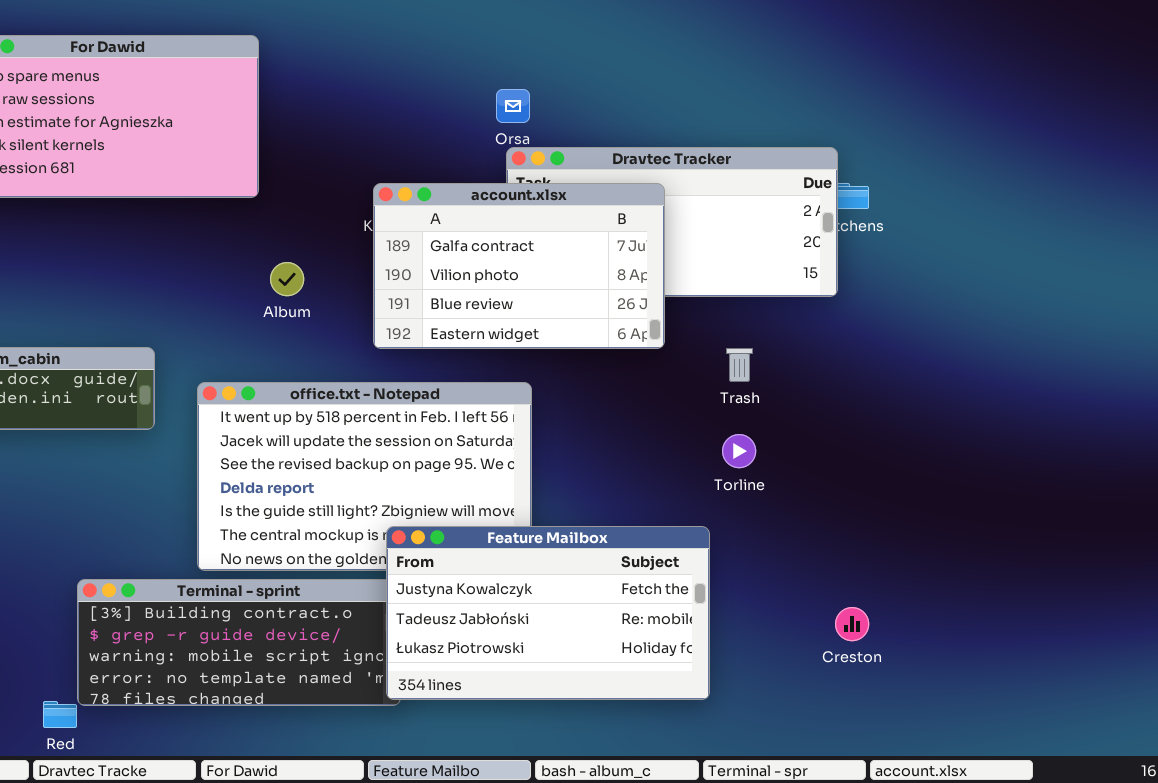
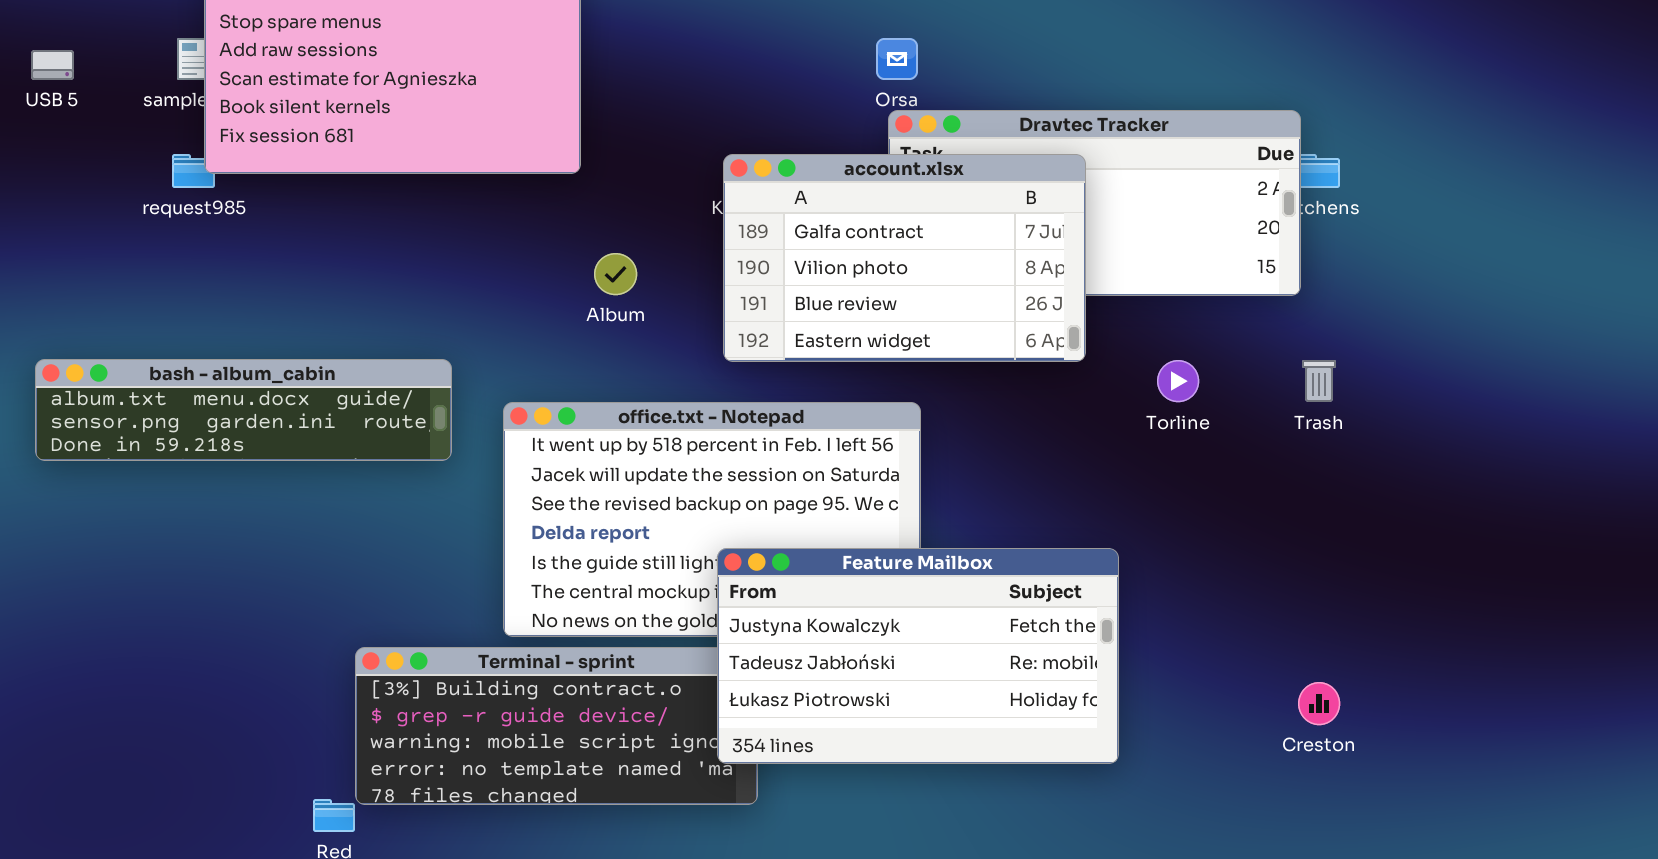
Trash: [726,348,753,382] -> [1302,360,1336,402], moved
Torline: [722,434,756,468] -> [1157,360,1199,402], moved
Feature Mailbox: [386,526,710,700] -> [717,548,1119,764], moved

